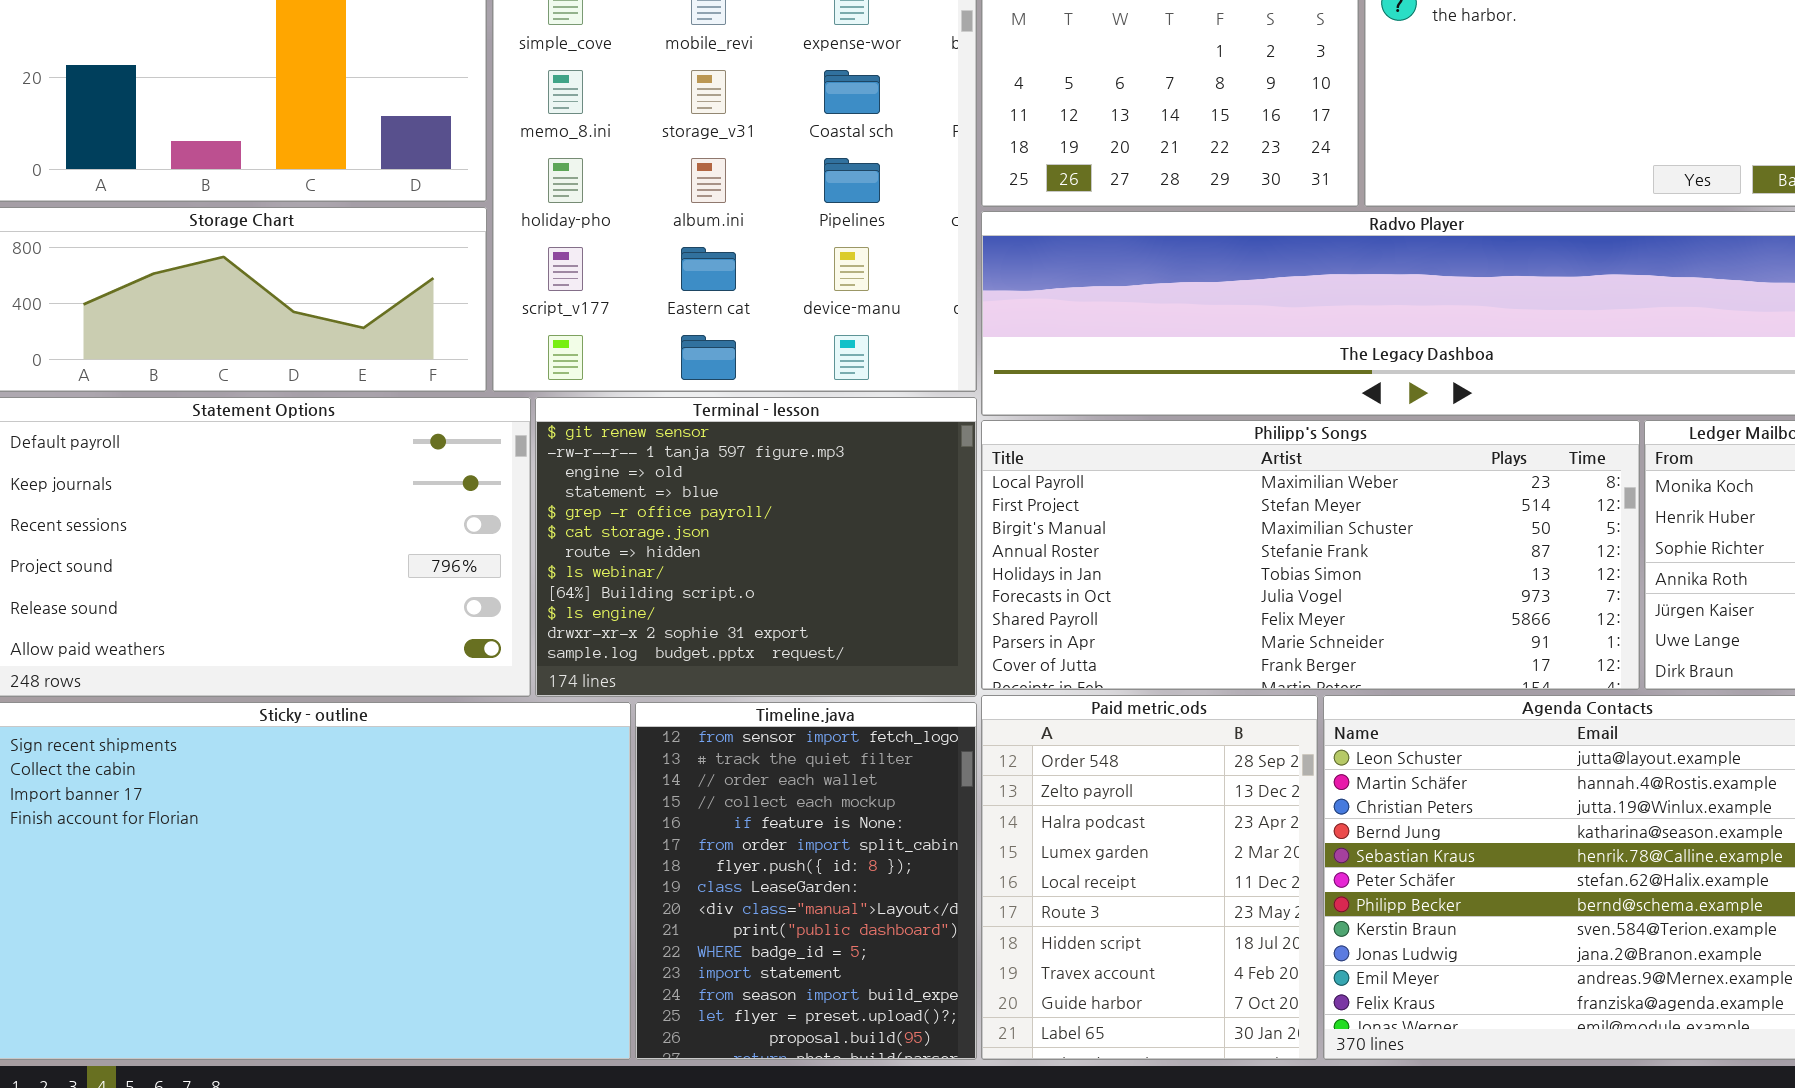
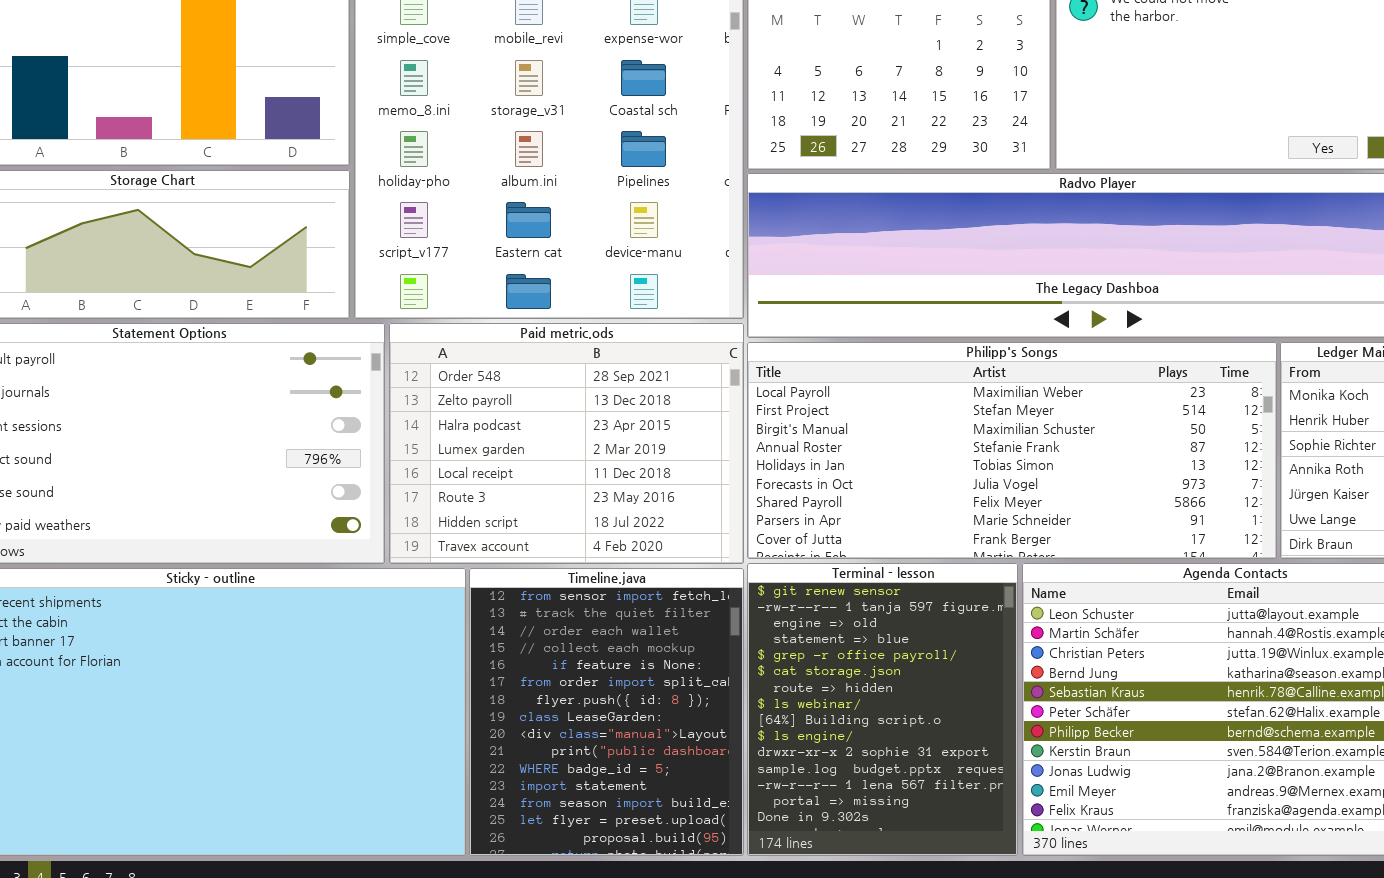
Terminal - lesson: [535,397,977,697] -> [747,563,1018,856], moved, resized
Paid metric.ods: [981,695,1318,1060] -> [389,323,744,564], moved, resized

